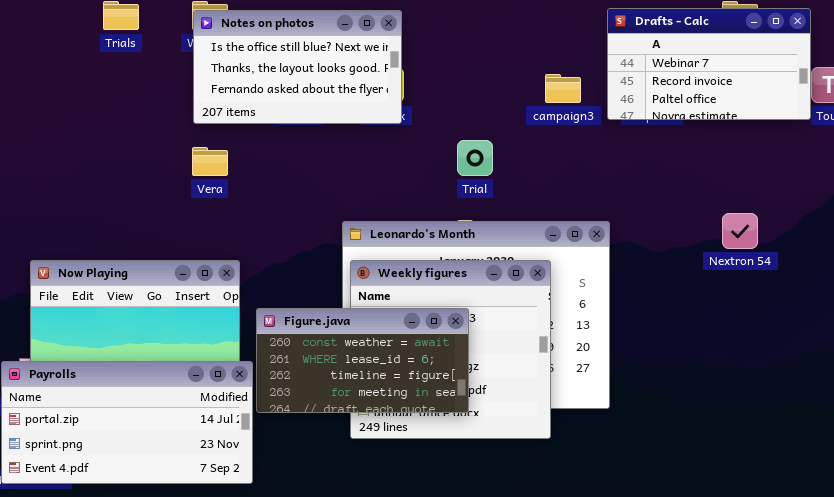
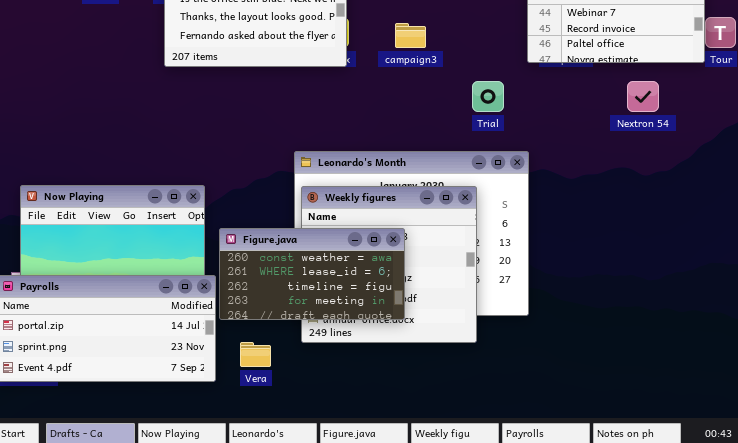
campaign3: [545,74,581,103] -> [395,23,426,48], moved
Trial: [457,140,493,176] -> [472,81,504,112], moved
Vera: [192,147,228,176] -> [240,342,271,367], moved
Nextron 54: [722,213,758,249] -> [627,81,659,112], moved

